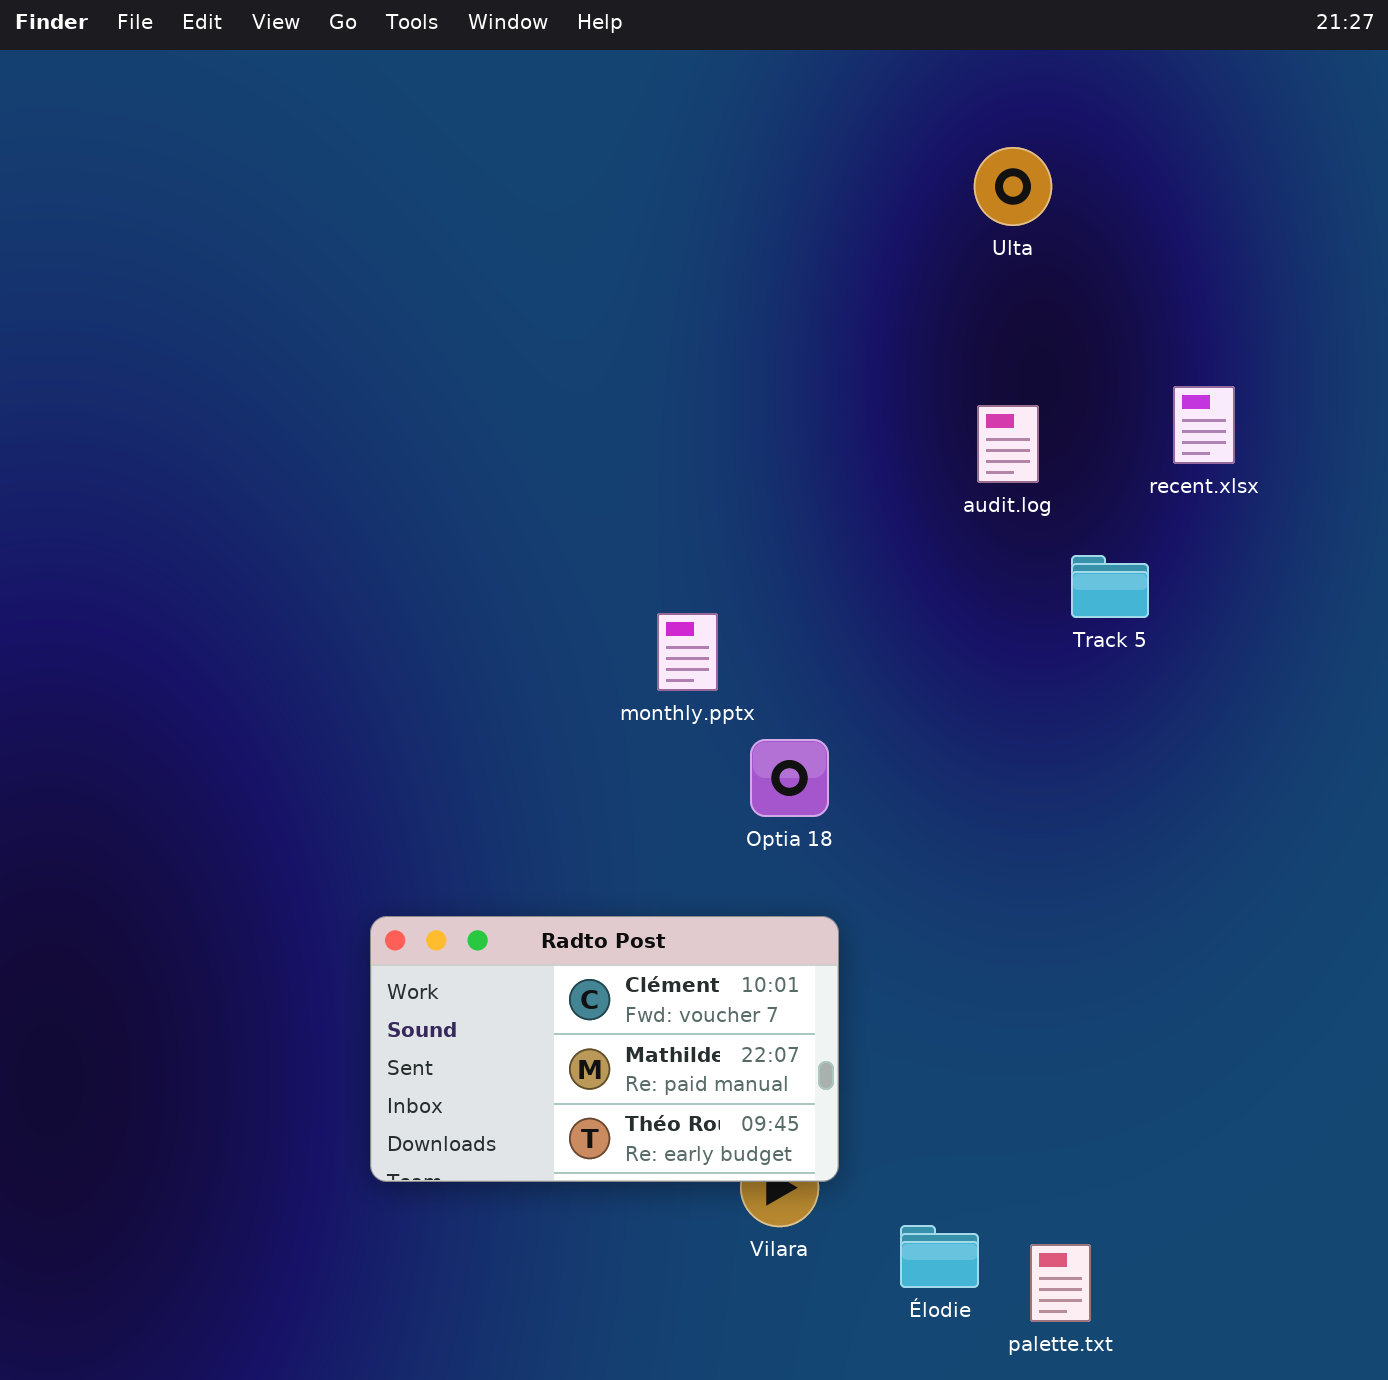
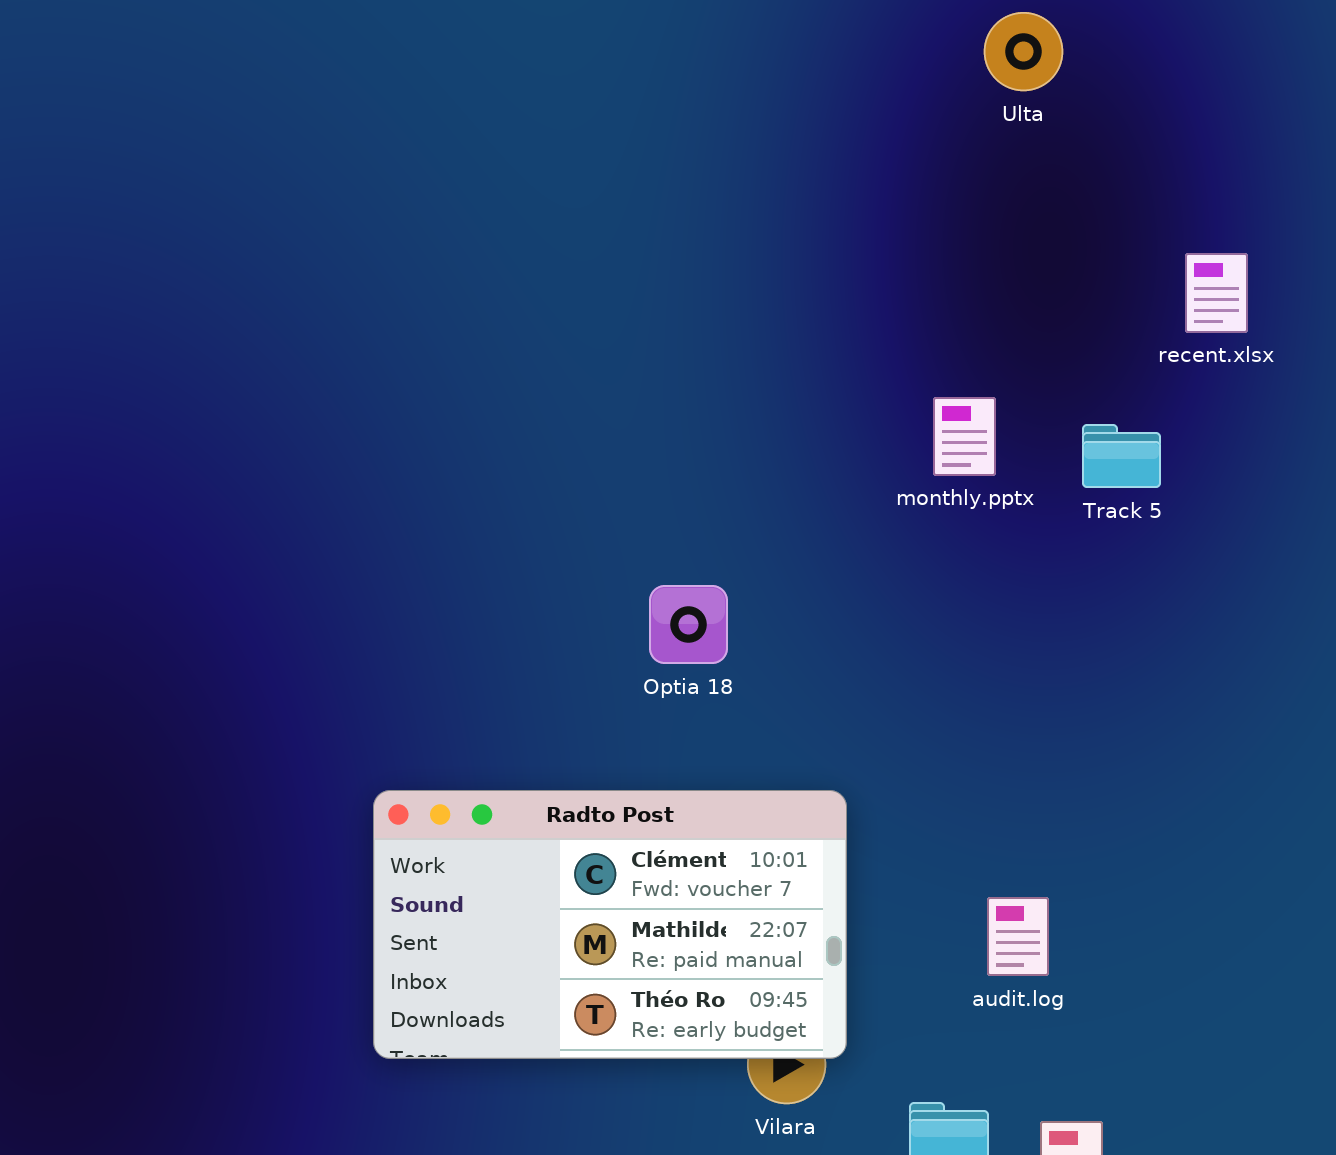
audit.log: [977,405,1039,483] -> [987,897,1049,976], moved
monthly.pptx: [657,613,718,691] -> [933,397,996,476], moved
Optia 18: [750,739,829,817] -> [649,585,728,664], moved

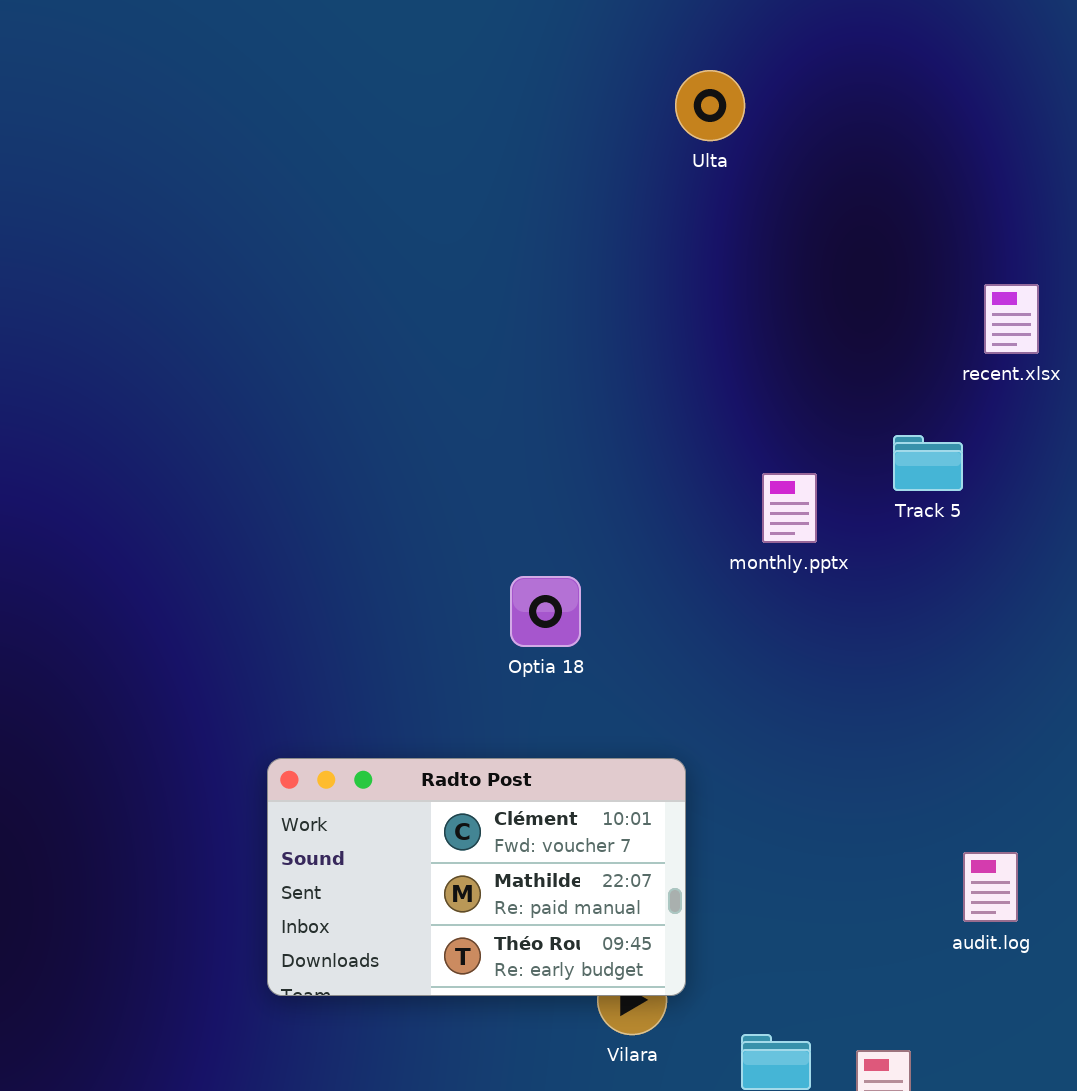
Ulta: [984,12,1063,91] -> [675,70,745,141], moved
monthly.pptx: [933,397,996,476] -> [762,473,817,543], moved
audit.log: [987,897,1049,976] -> [963,852,1018,922], moved

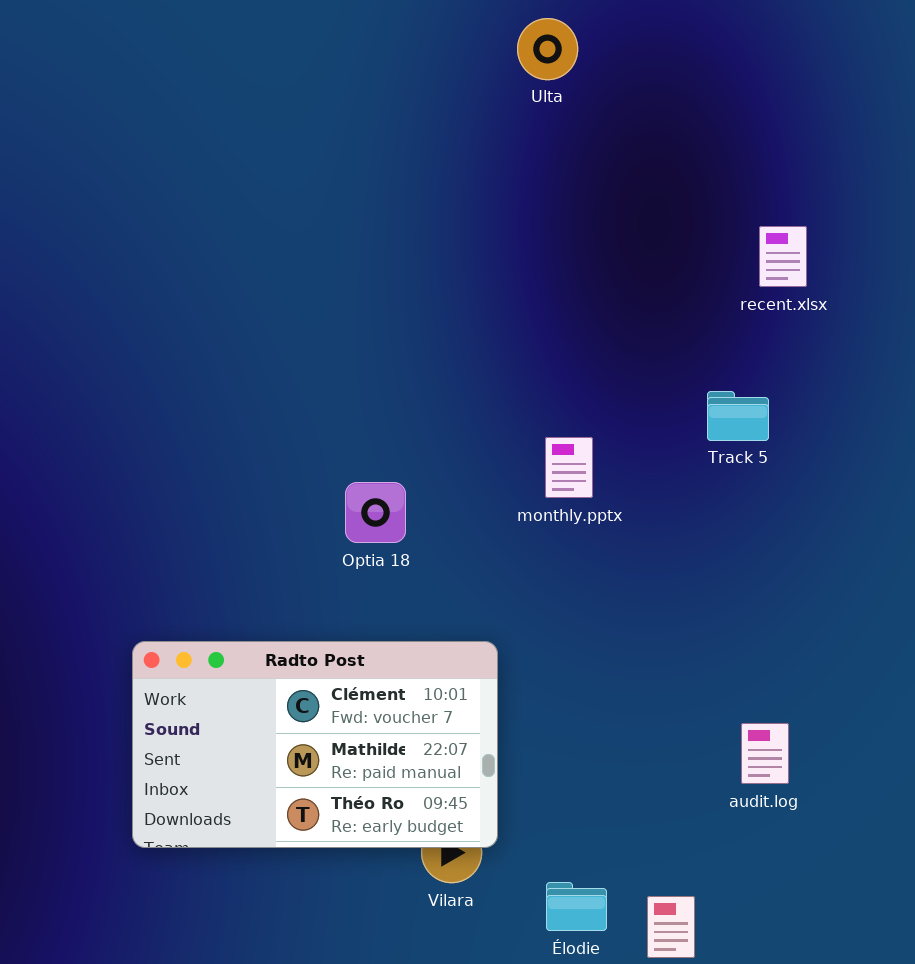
Ulta: [675,70,745,141] -> [517,18,578,80], moved
Track 5: [893,435,963,491] -> [707,391,769,441], moved
monthly.pptx: [762,473,817,543] -> [545,437,593,498], moved

